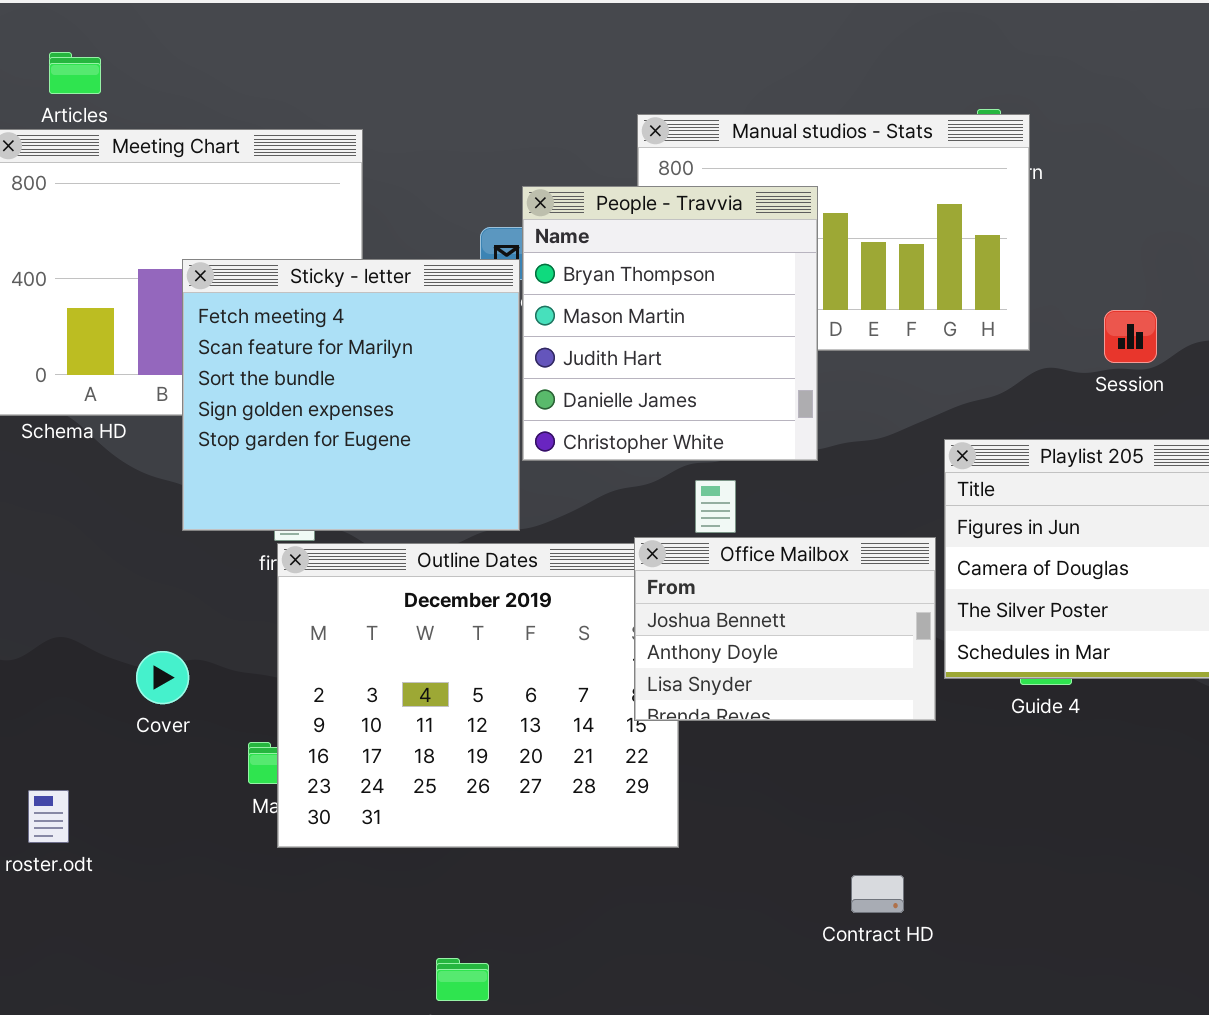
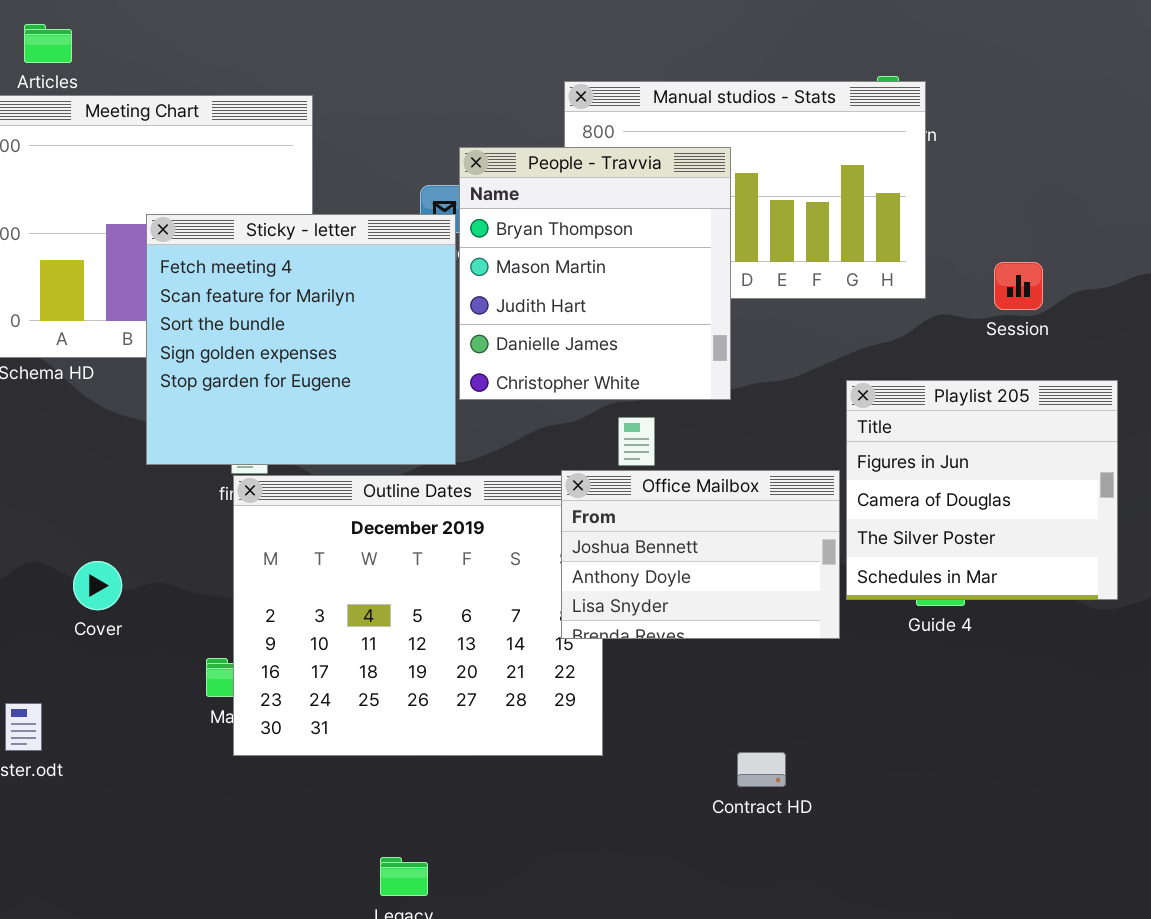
Cover: [136,651,189,704] -> [73,561,122,610], moved
Contract HD: [851,875,904,913] -> [737,752,786,787], moved

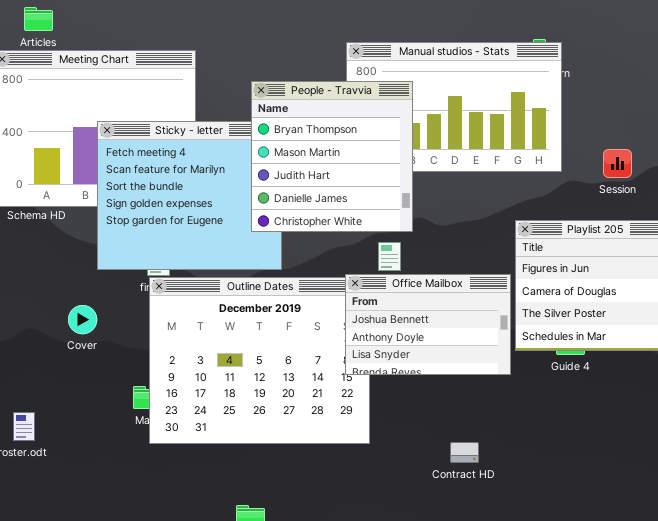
People - Travvia: [459,147,731,400] -> [251,81,413,232], moved
Cover: [73,561,122,610] -> [68,305,97,334], moved

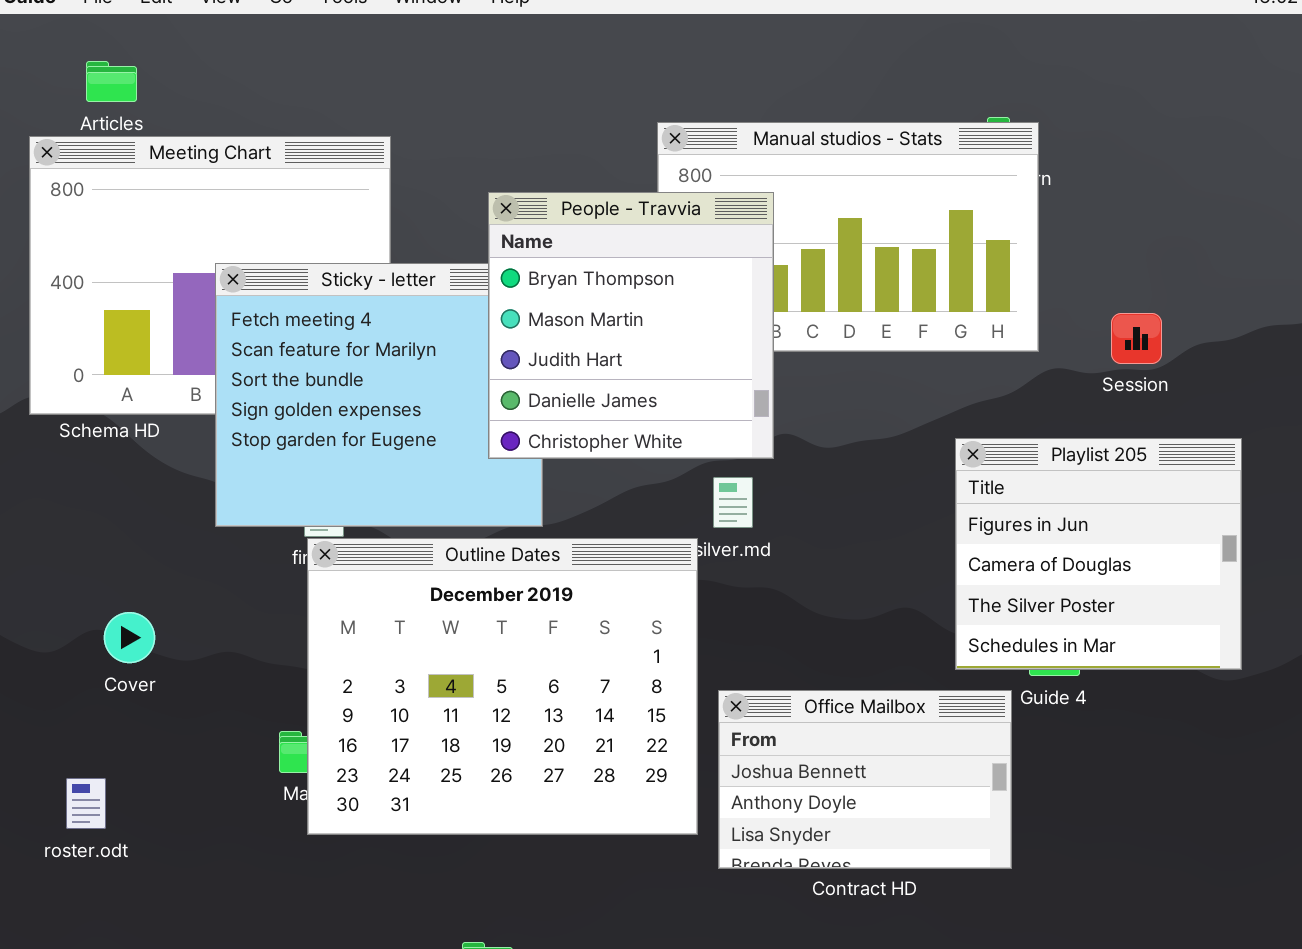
Office Mailbox: [345,274,511,375] -> [718,690,1012,869], moved
Cover: [68,305,97,334] -> [104,612,155,663], moved

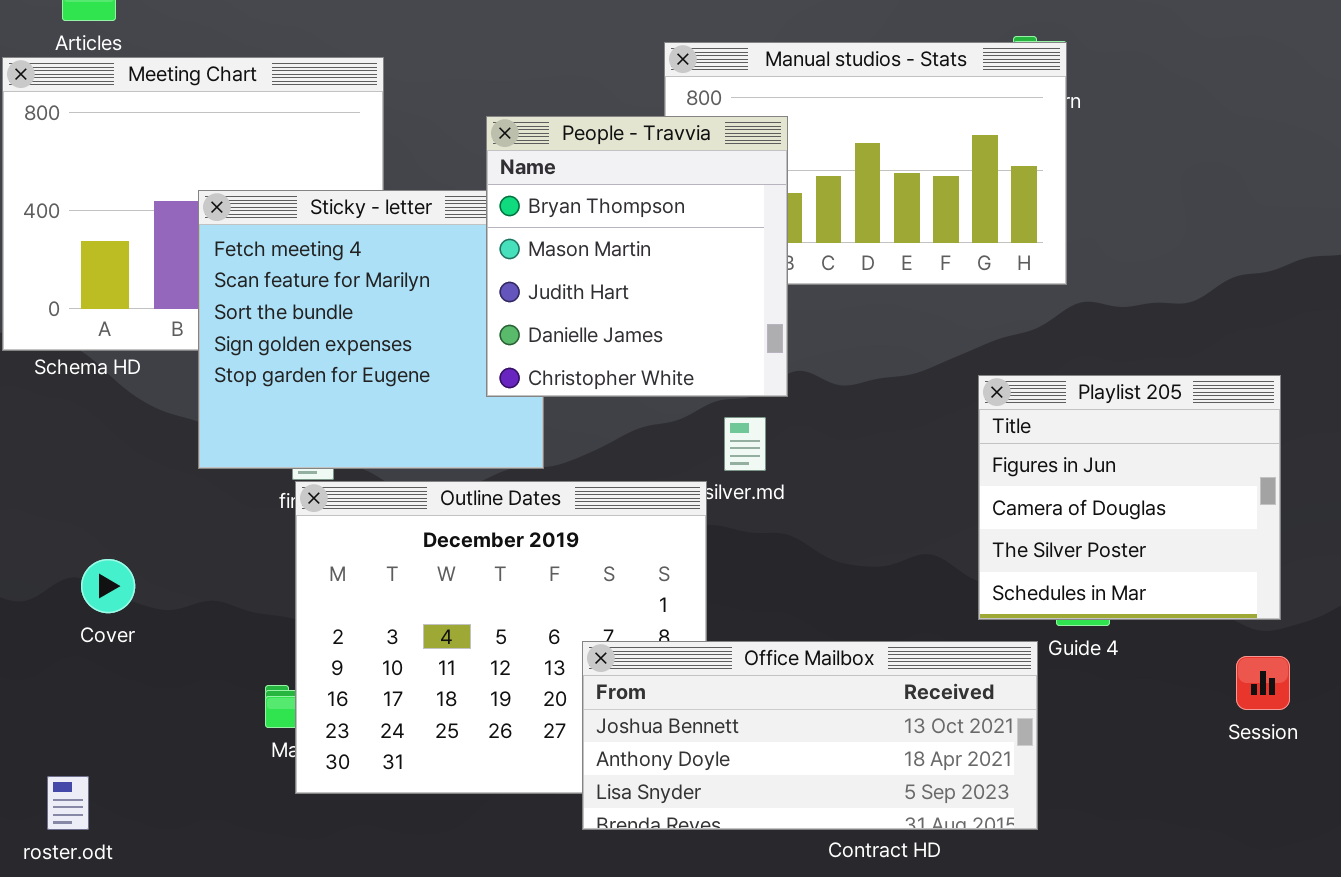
Session: [1111,313,1162,364] -> [1236,656,1290,710], moved
Office Mailbox: [718,690,1012,869] -> [582,641,1038,830], resized
roster.odt: [66,778,106,829] -> [47,776,89,830], moved

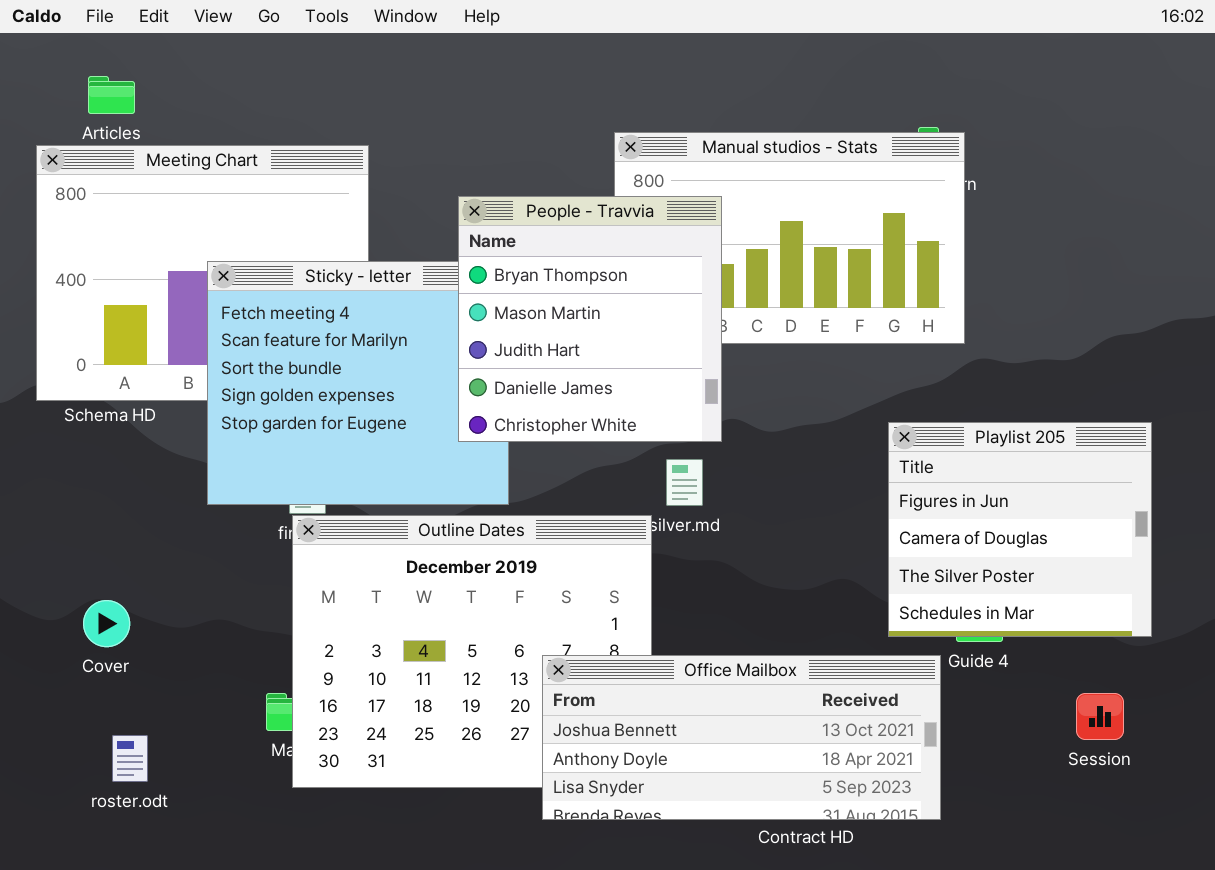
Cover: [81,559,135,613] -> [83,600,130,647], moved
Session: [1236,656,1290,710] -> [1076,693,1124,740], moved
roster.odt: [47,776,89,830] -> [112,735,148,782], moved

